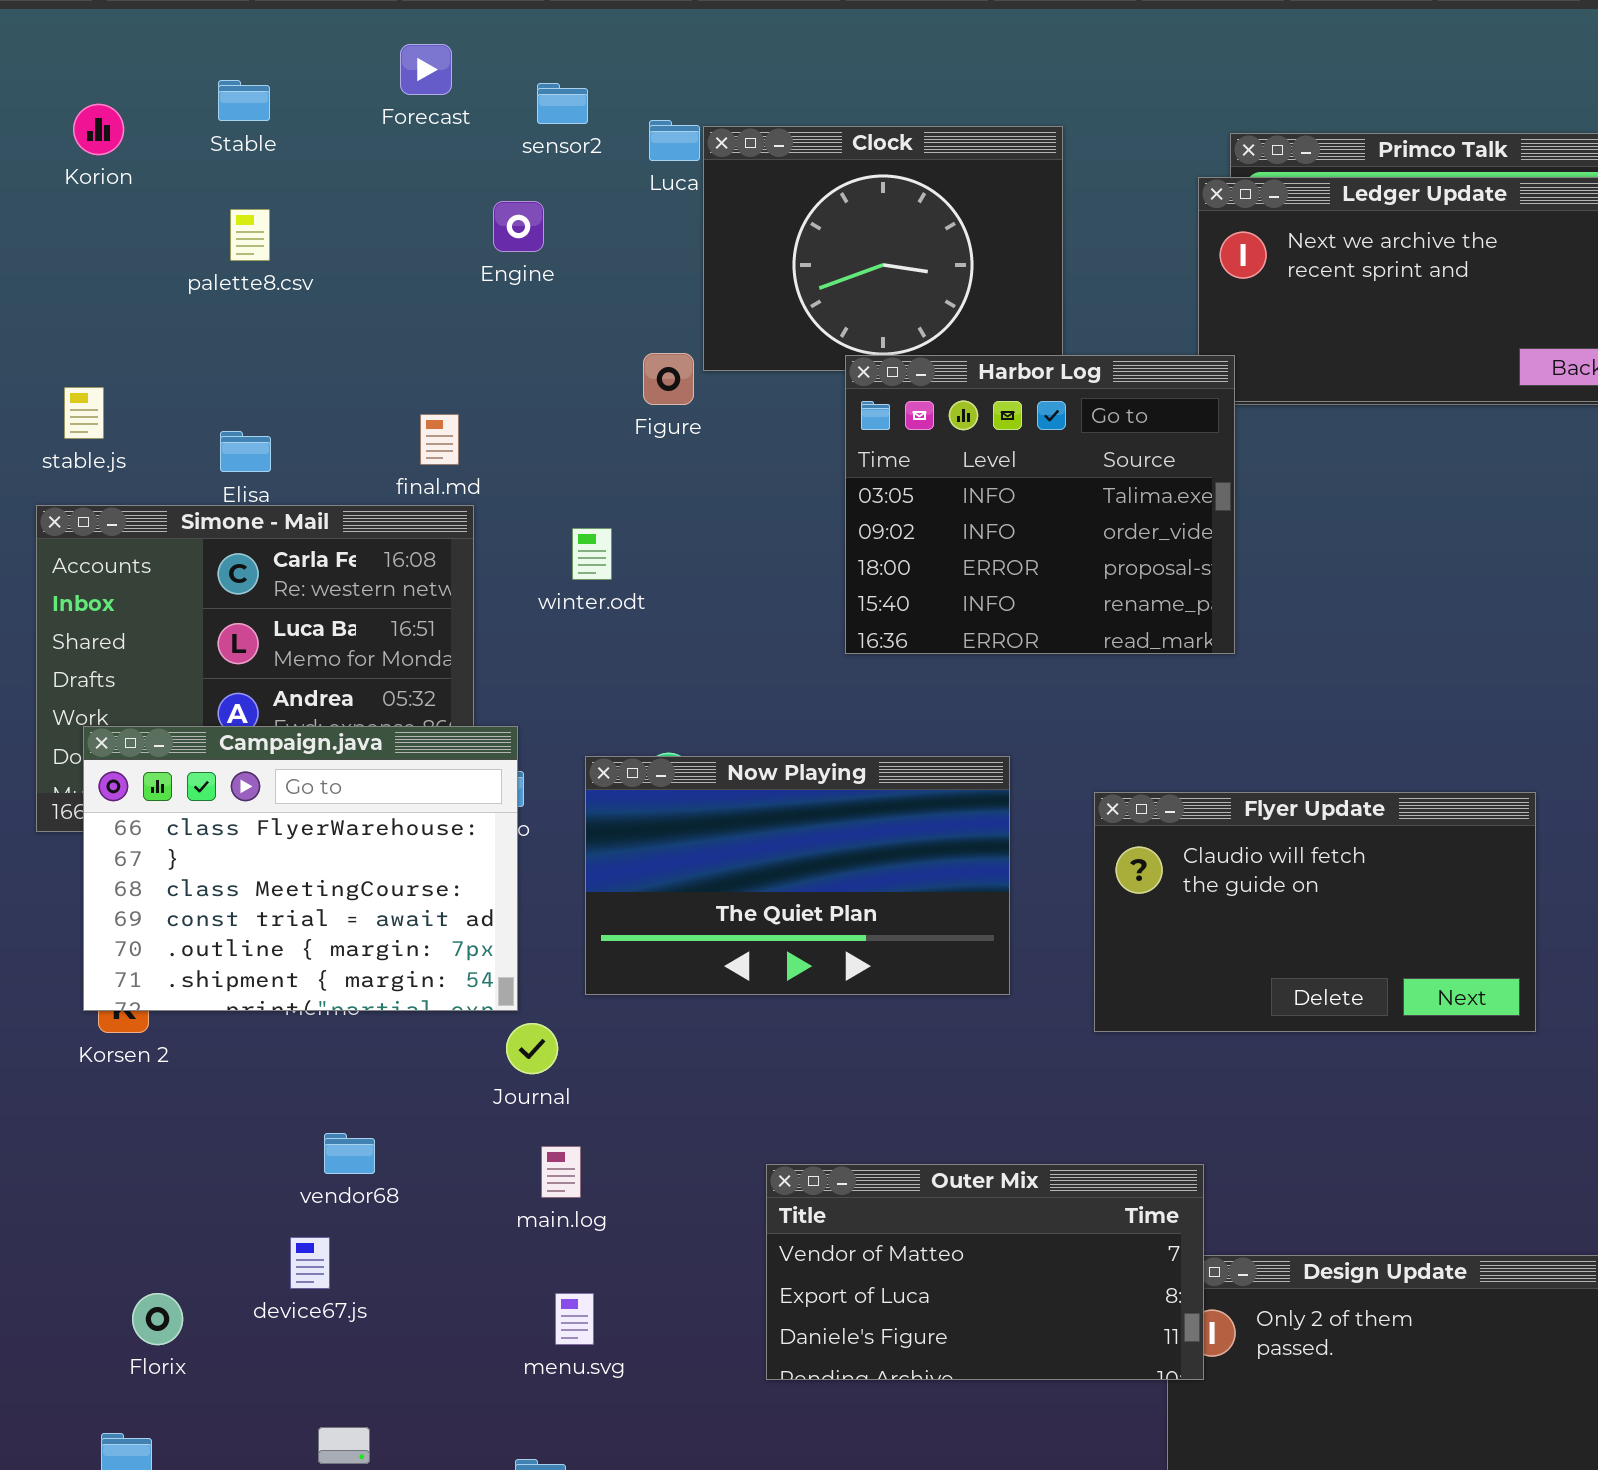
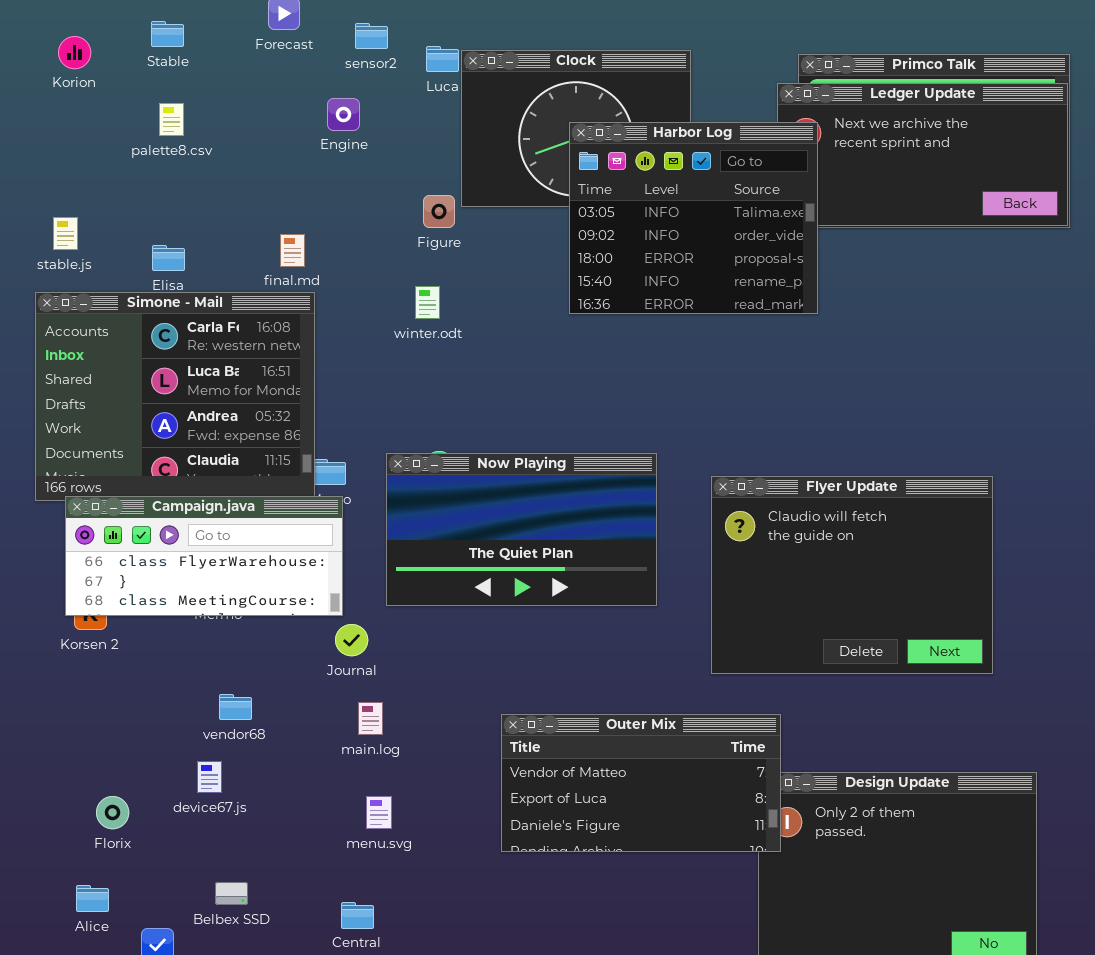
Harbor Log: [845,355,1235,654] -> [569,122,818,314], moved
winter.odt: [572,528,612,580] -> [415,286,440,319], moved
Campaign.java: [83,726,518,1011] -> [65,496,343,616], resized
Flyer Update: [1094,792,1536,1032] -> [711,476,993,674], resized

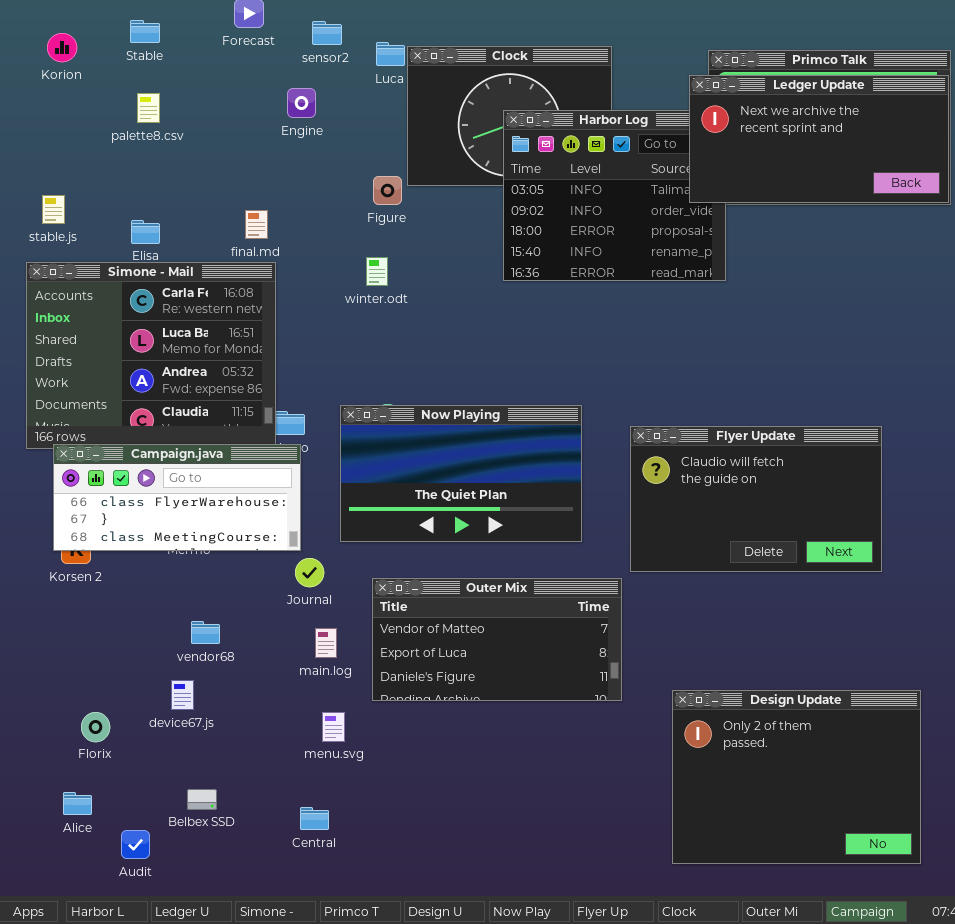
Ledger Update: [777,83,1068,226] -> [689,75,949,203], raised
Flyer Update: [711,476,993,674] -> [630,426,882,572], resized
Outer Mix: [501,714,781,852] -> [372,578,622,701], moved

